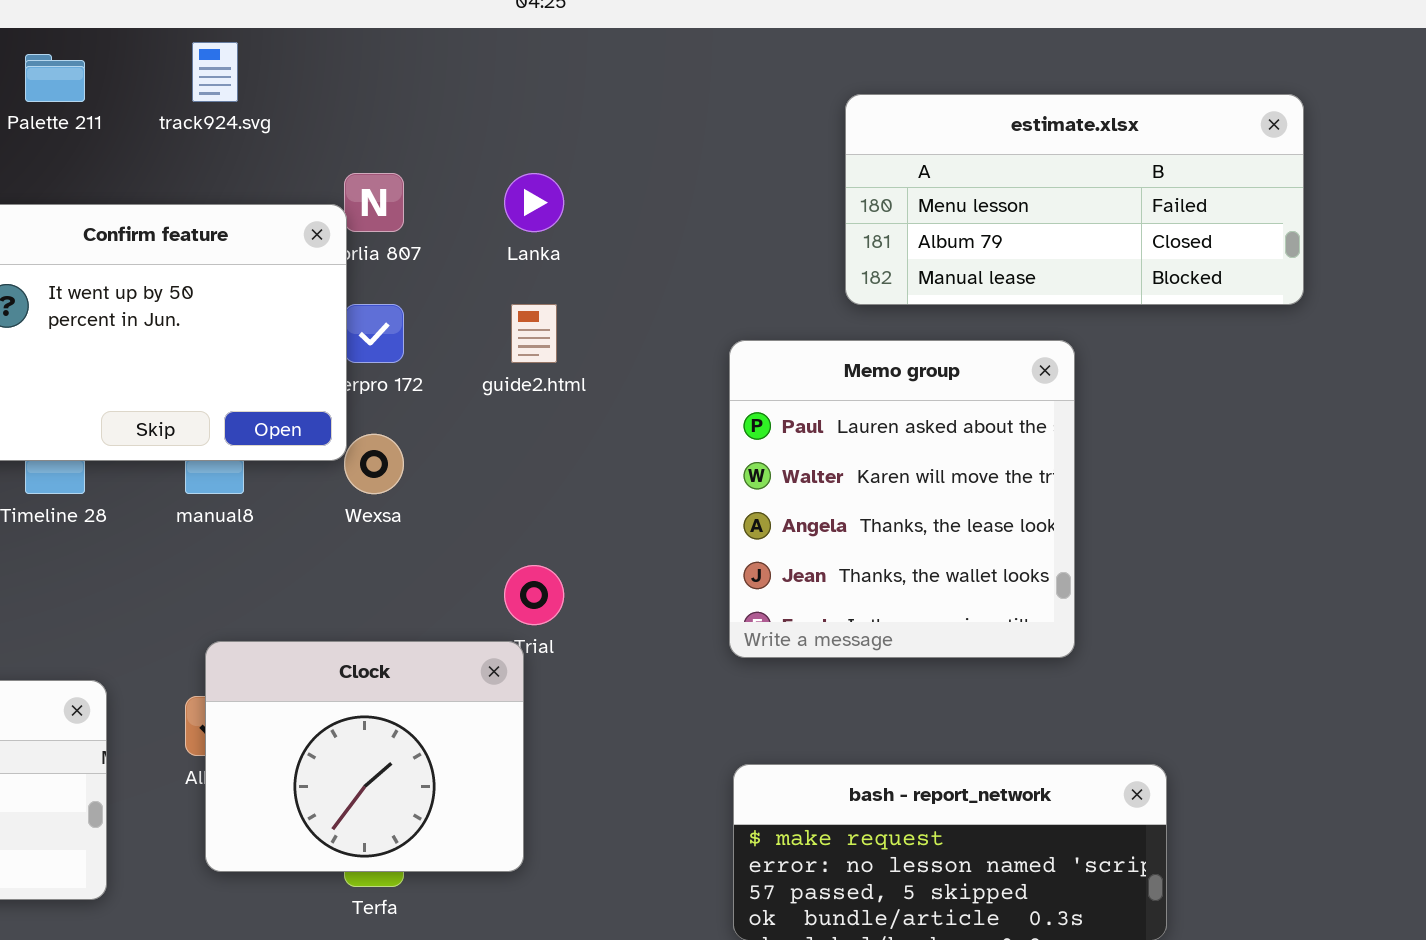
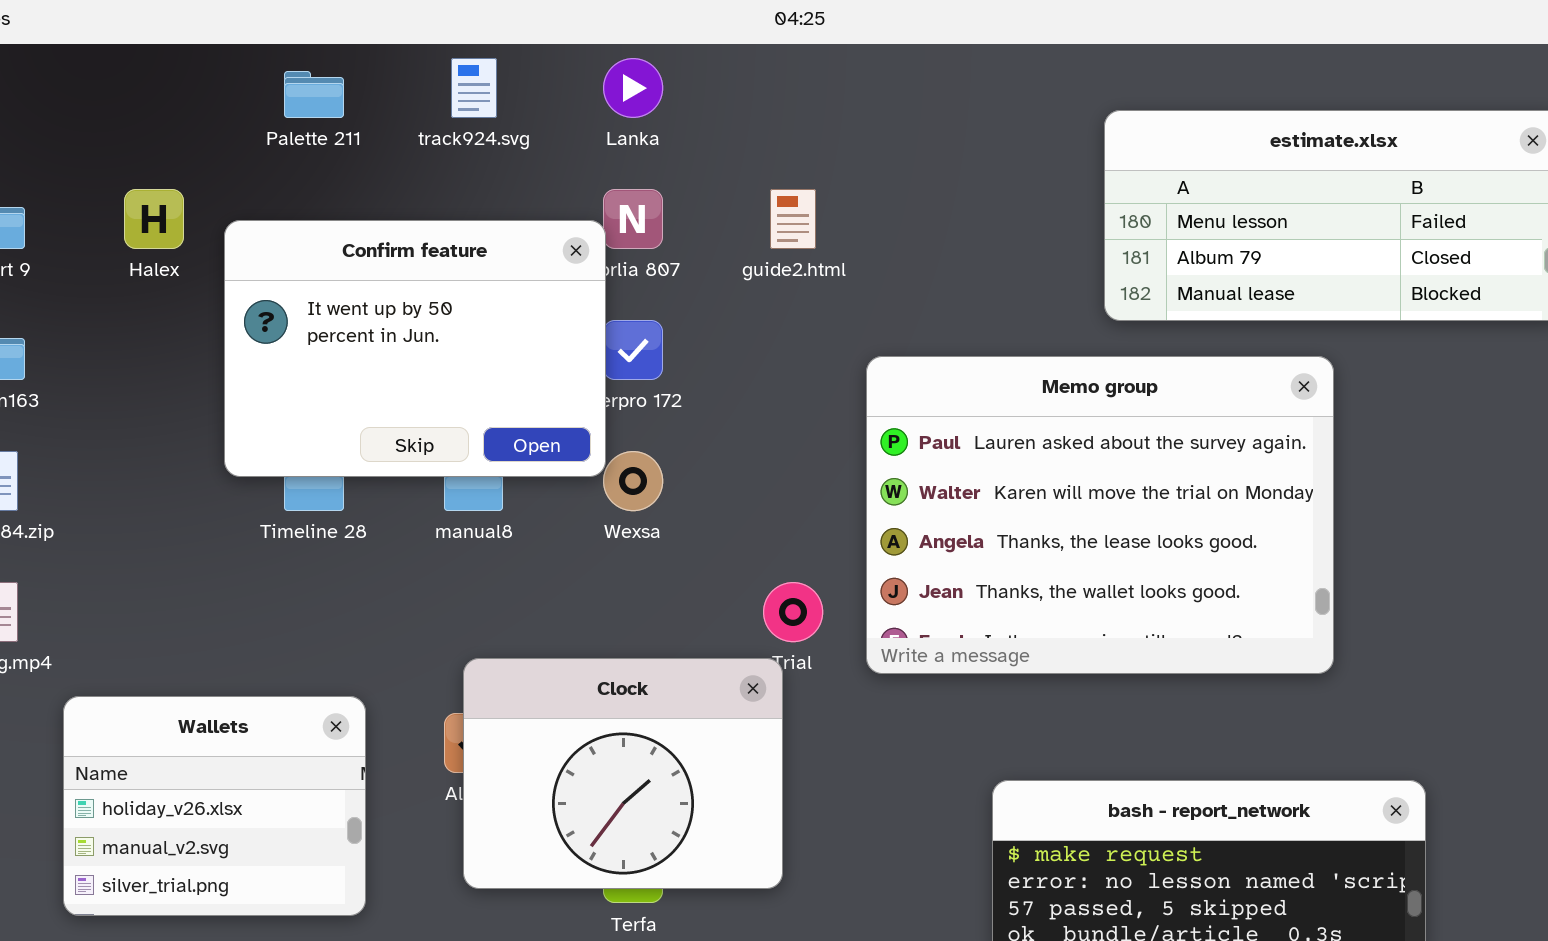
Lanka: [504,173,564,232] -> [603,58,663,118], moved
guide2.html: [511,304,557,363] -> [770,189,816,249], moved
Memo group: [729,340,1075,658] -> [866,356,1334,674], resized

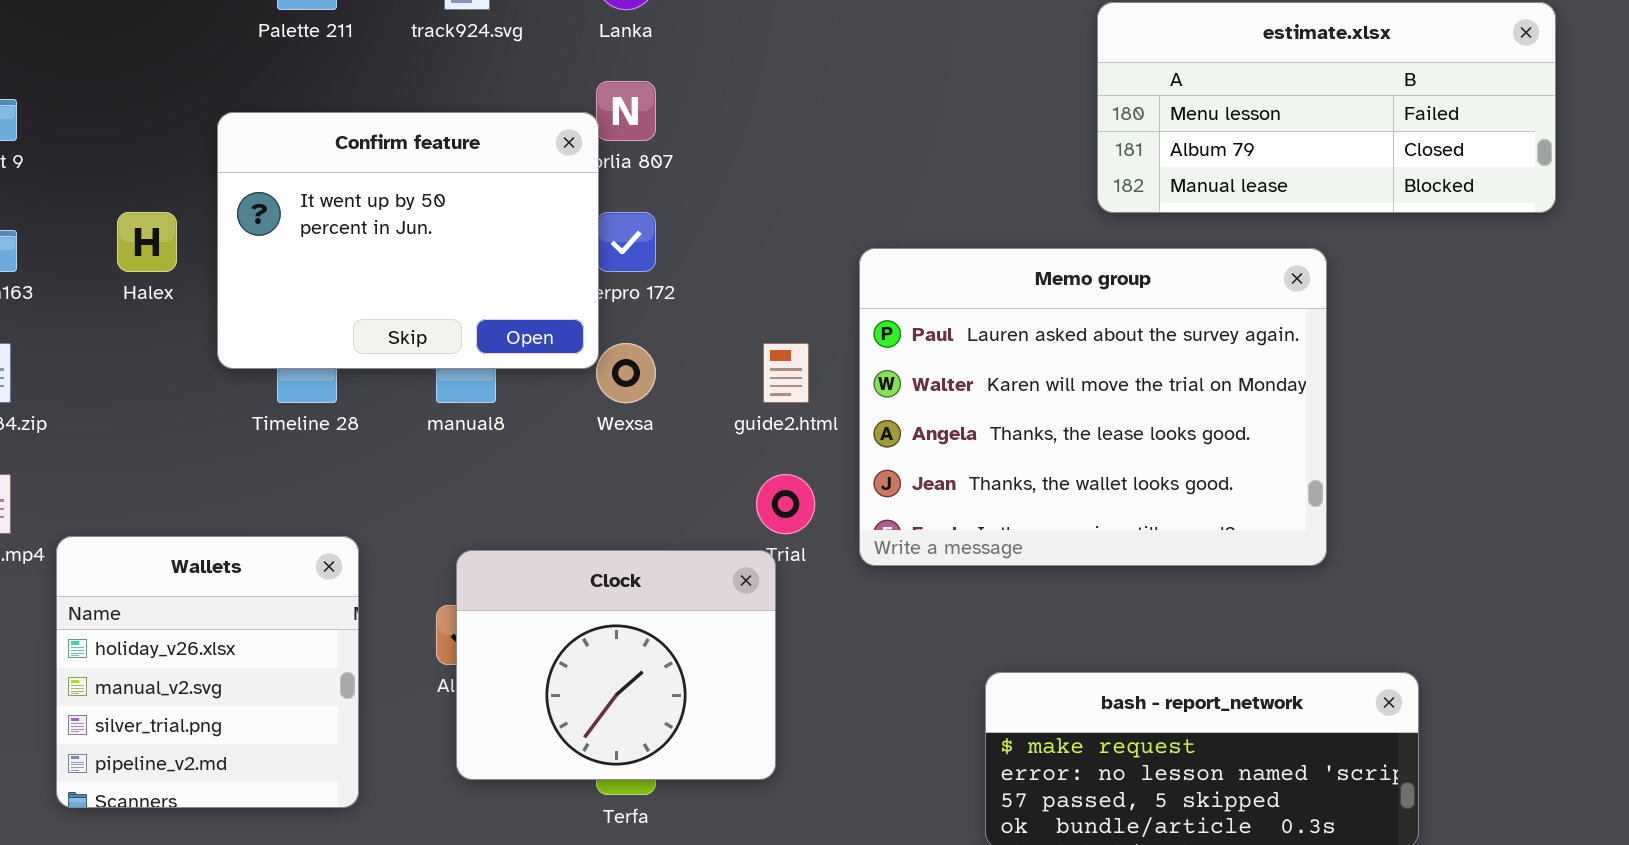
Halex: [124,189,184,249] -> [117,212,177,272], moved
guide2.html: [770,189,816,249] -> [763,343,809,403], moved
Wallets: [63,696,366,916] -> [56,536,359,808], resized

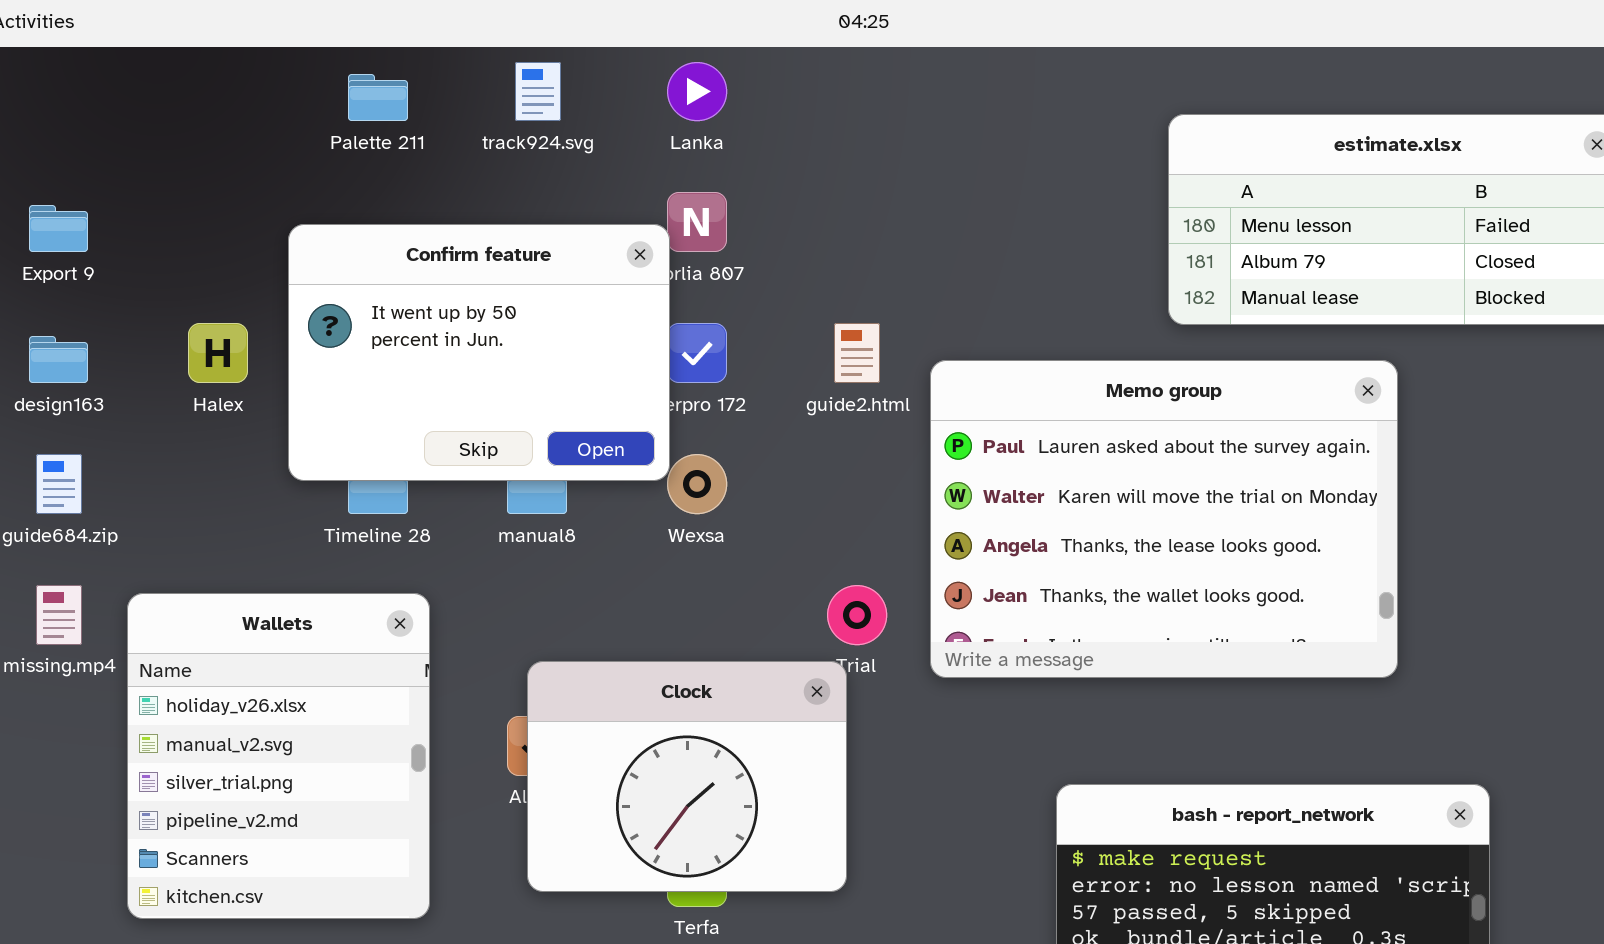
guide2.html: [763,343,809,403] -> [834,323,880,383], moved
Wallets: [56,536,359,808] -> [127,593,430,919], resized

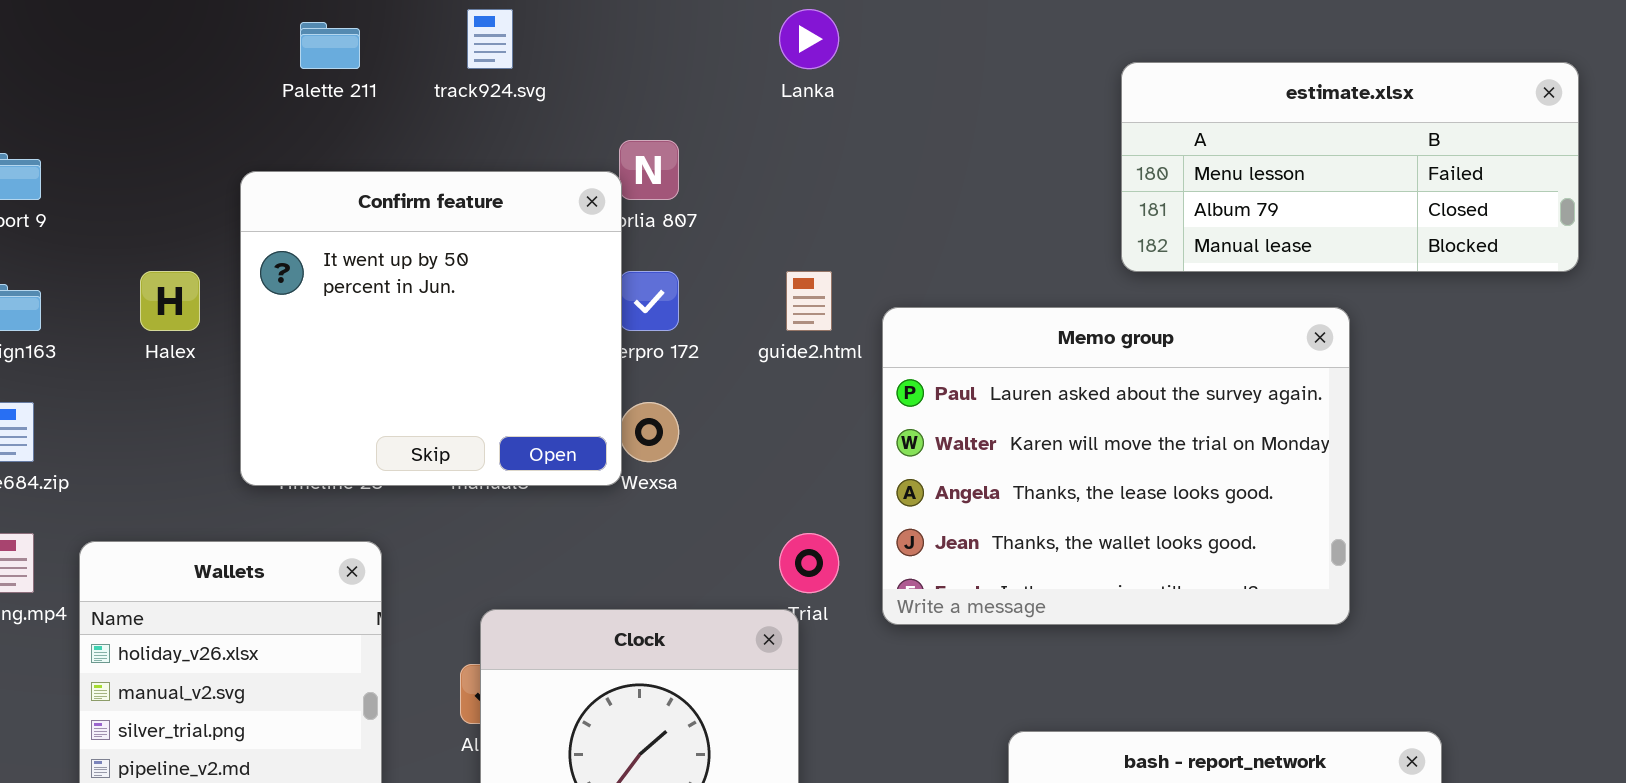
Lanka: [667,62,727,121] -> [779,9,839,69], moved
Confirm feature: [288,224,670,481] -> [240,171,622,486], resized

